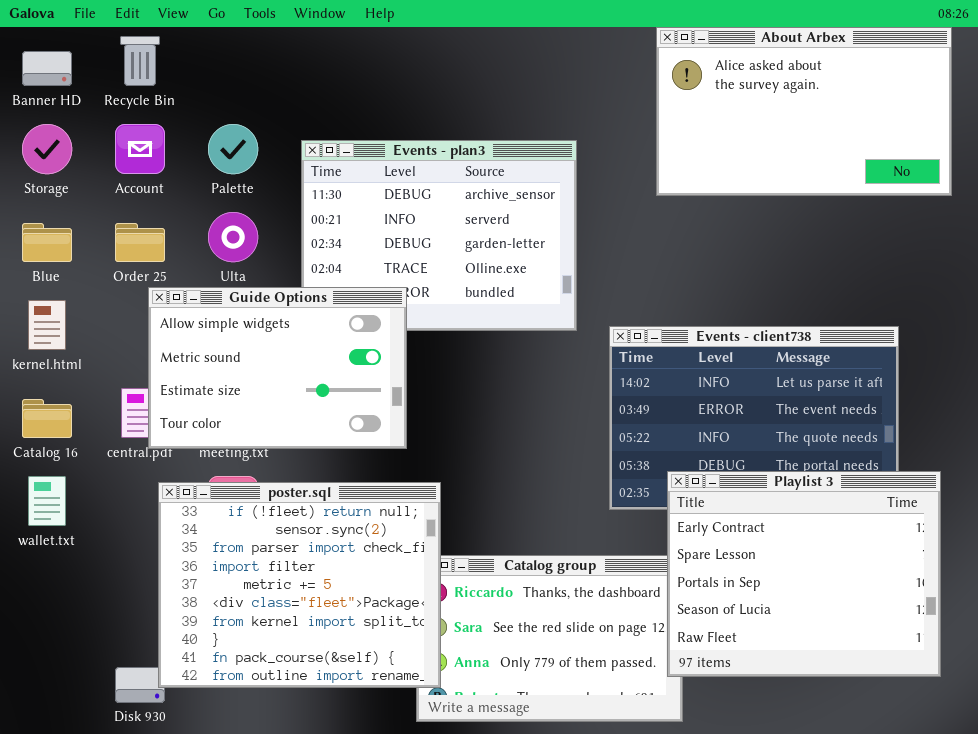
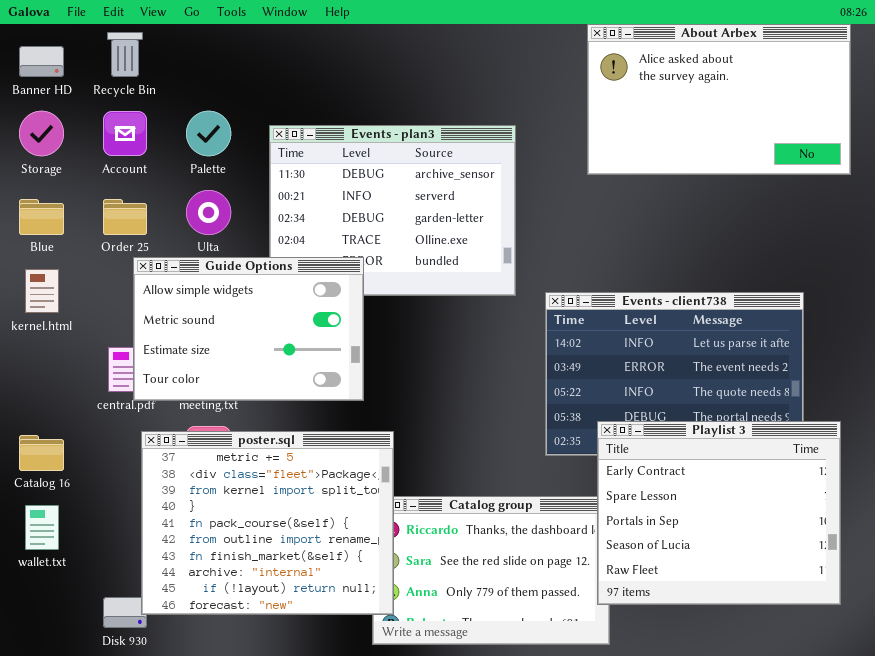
Catalog 16: [22,399,72,438] -> [19,435,64,471], moved
wallet.txt: [28,476,66,526] -> [25,505,59,550], moved
poster.sql: [158,482,441,688] -> [141,431,394,615], scrolled down 4 rows

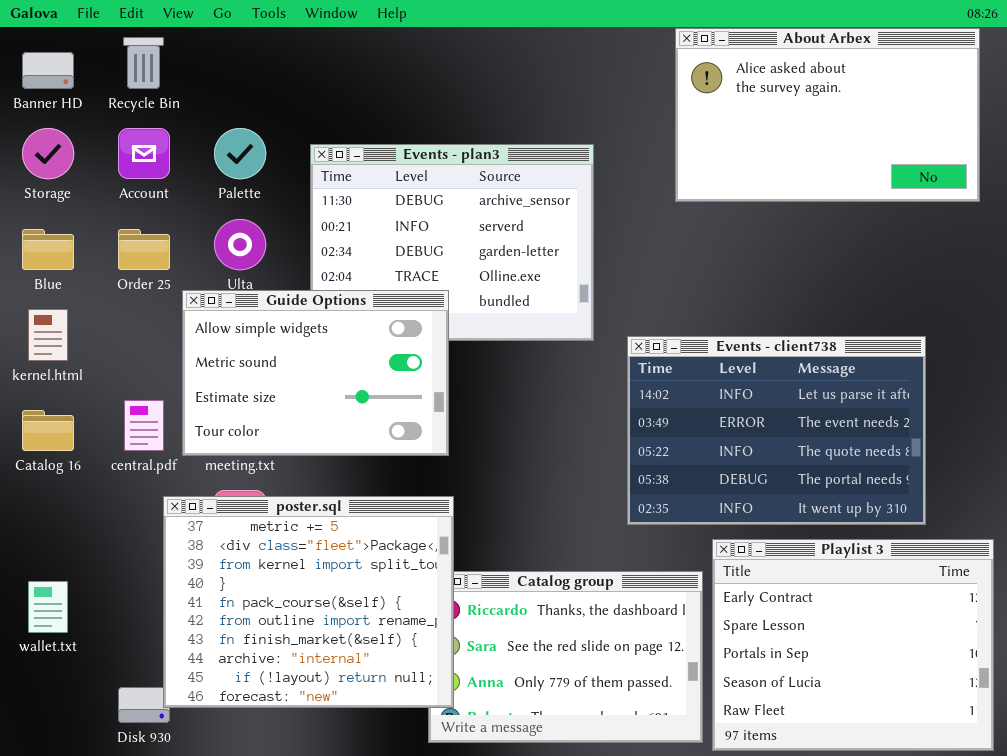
Guide Options: [133,257,364,401] -> [182,290,449,456], moved
Playlist 3: [597,421,841,605] -> [712,539,994,751], moved
Catalog 16: [19,435,64,471] -> [22,410,74,451], moved

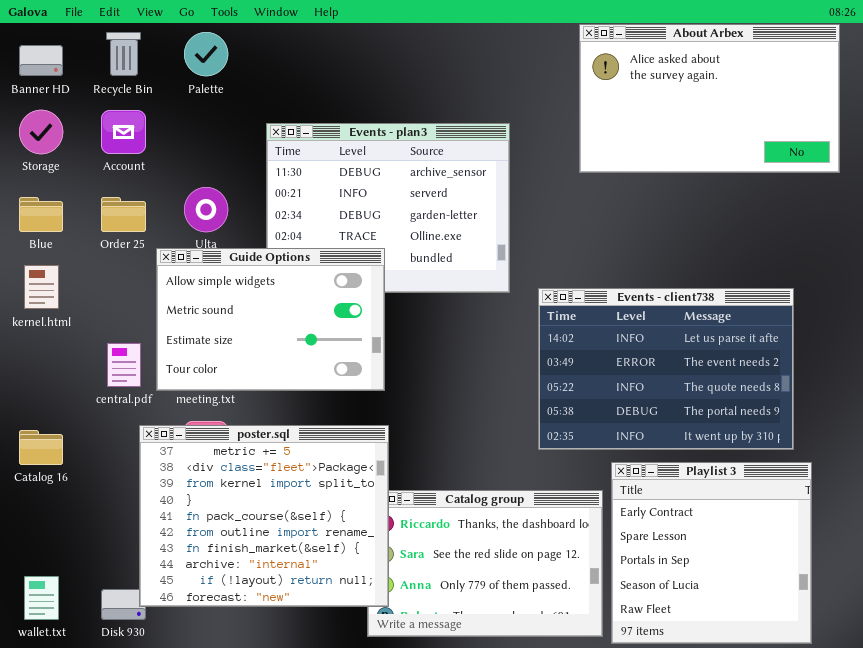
Palette: [214,128,266,179] -> [184,32,228,76], moved
Catalog 16: [22,410,74,451] -> [19,430,63,465], moved
Playlist 3: [712,539,994,751] -> [611,462,812,644], resized
wallet.txt: [28,581,68,633] -> [24,576,59,620], moved

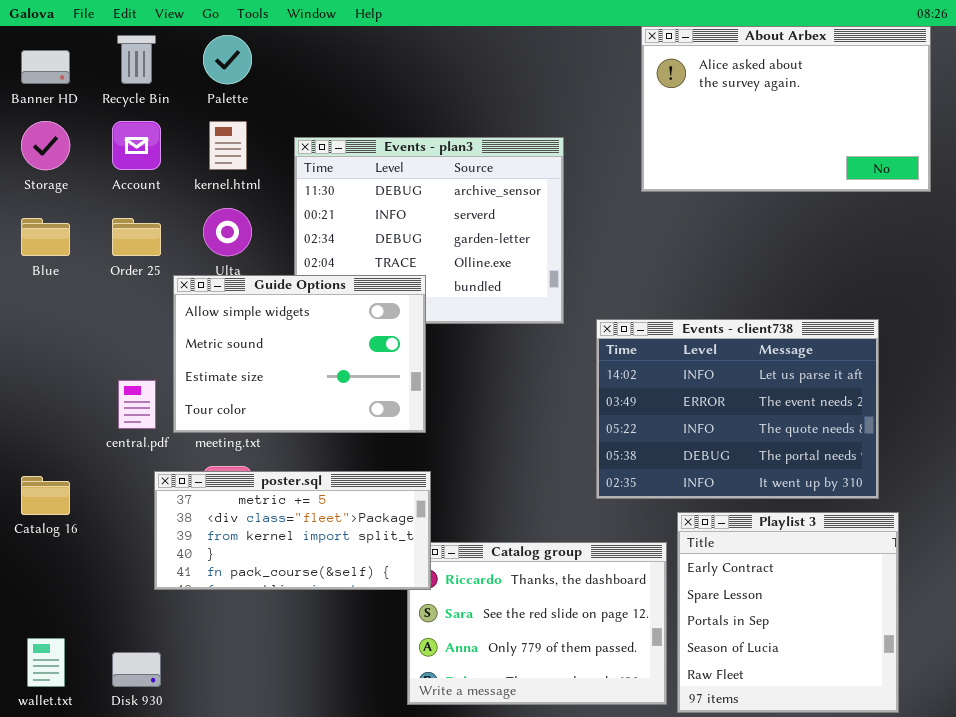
kernel.html: [24,265,59,309] -> [209,121,247,170], moved
poster.sql: [139,425,389,607] -> [154,471,431,590], resized

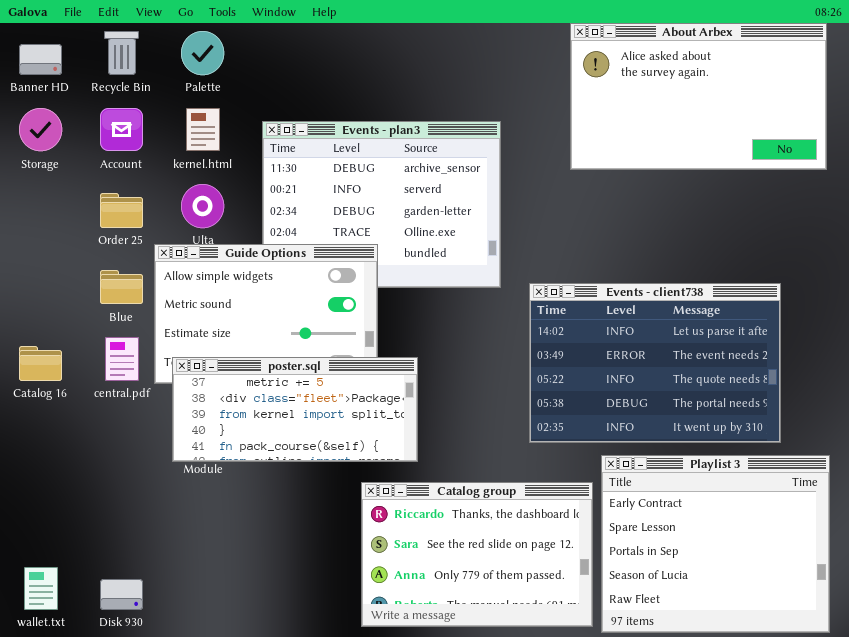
Blue: [21,218,70,256] -> [100,270,143,304], moved
poster.sql: [154,471,431,590] -> [172,357,418,462], moved
Catalog 16: [21,476,70,515] -> [19,346,62,381], moved
Playlist 3: [677,512,899,713] -> [601,455,830,633], resized

